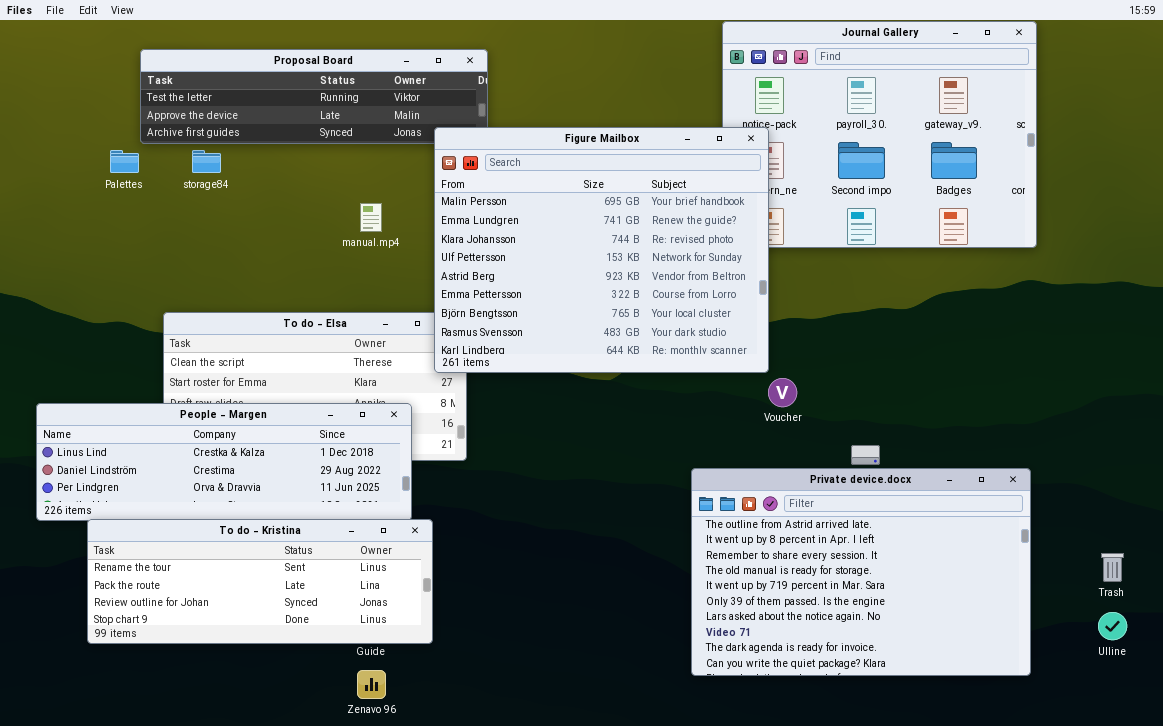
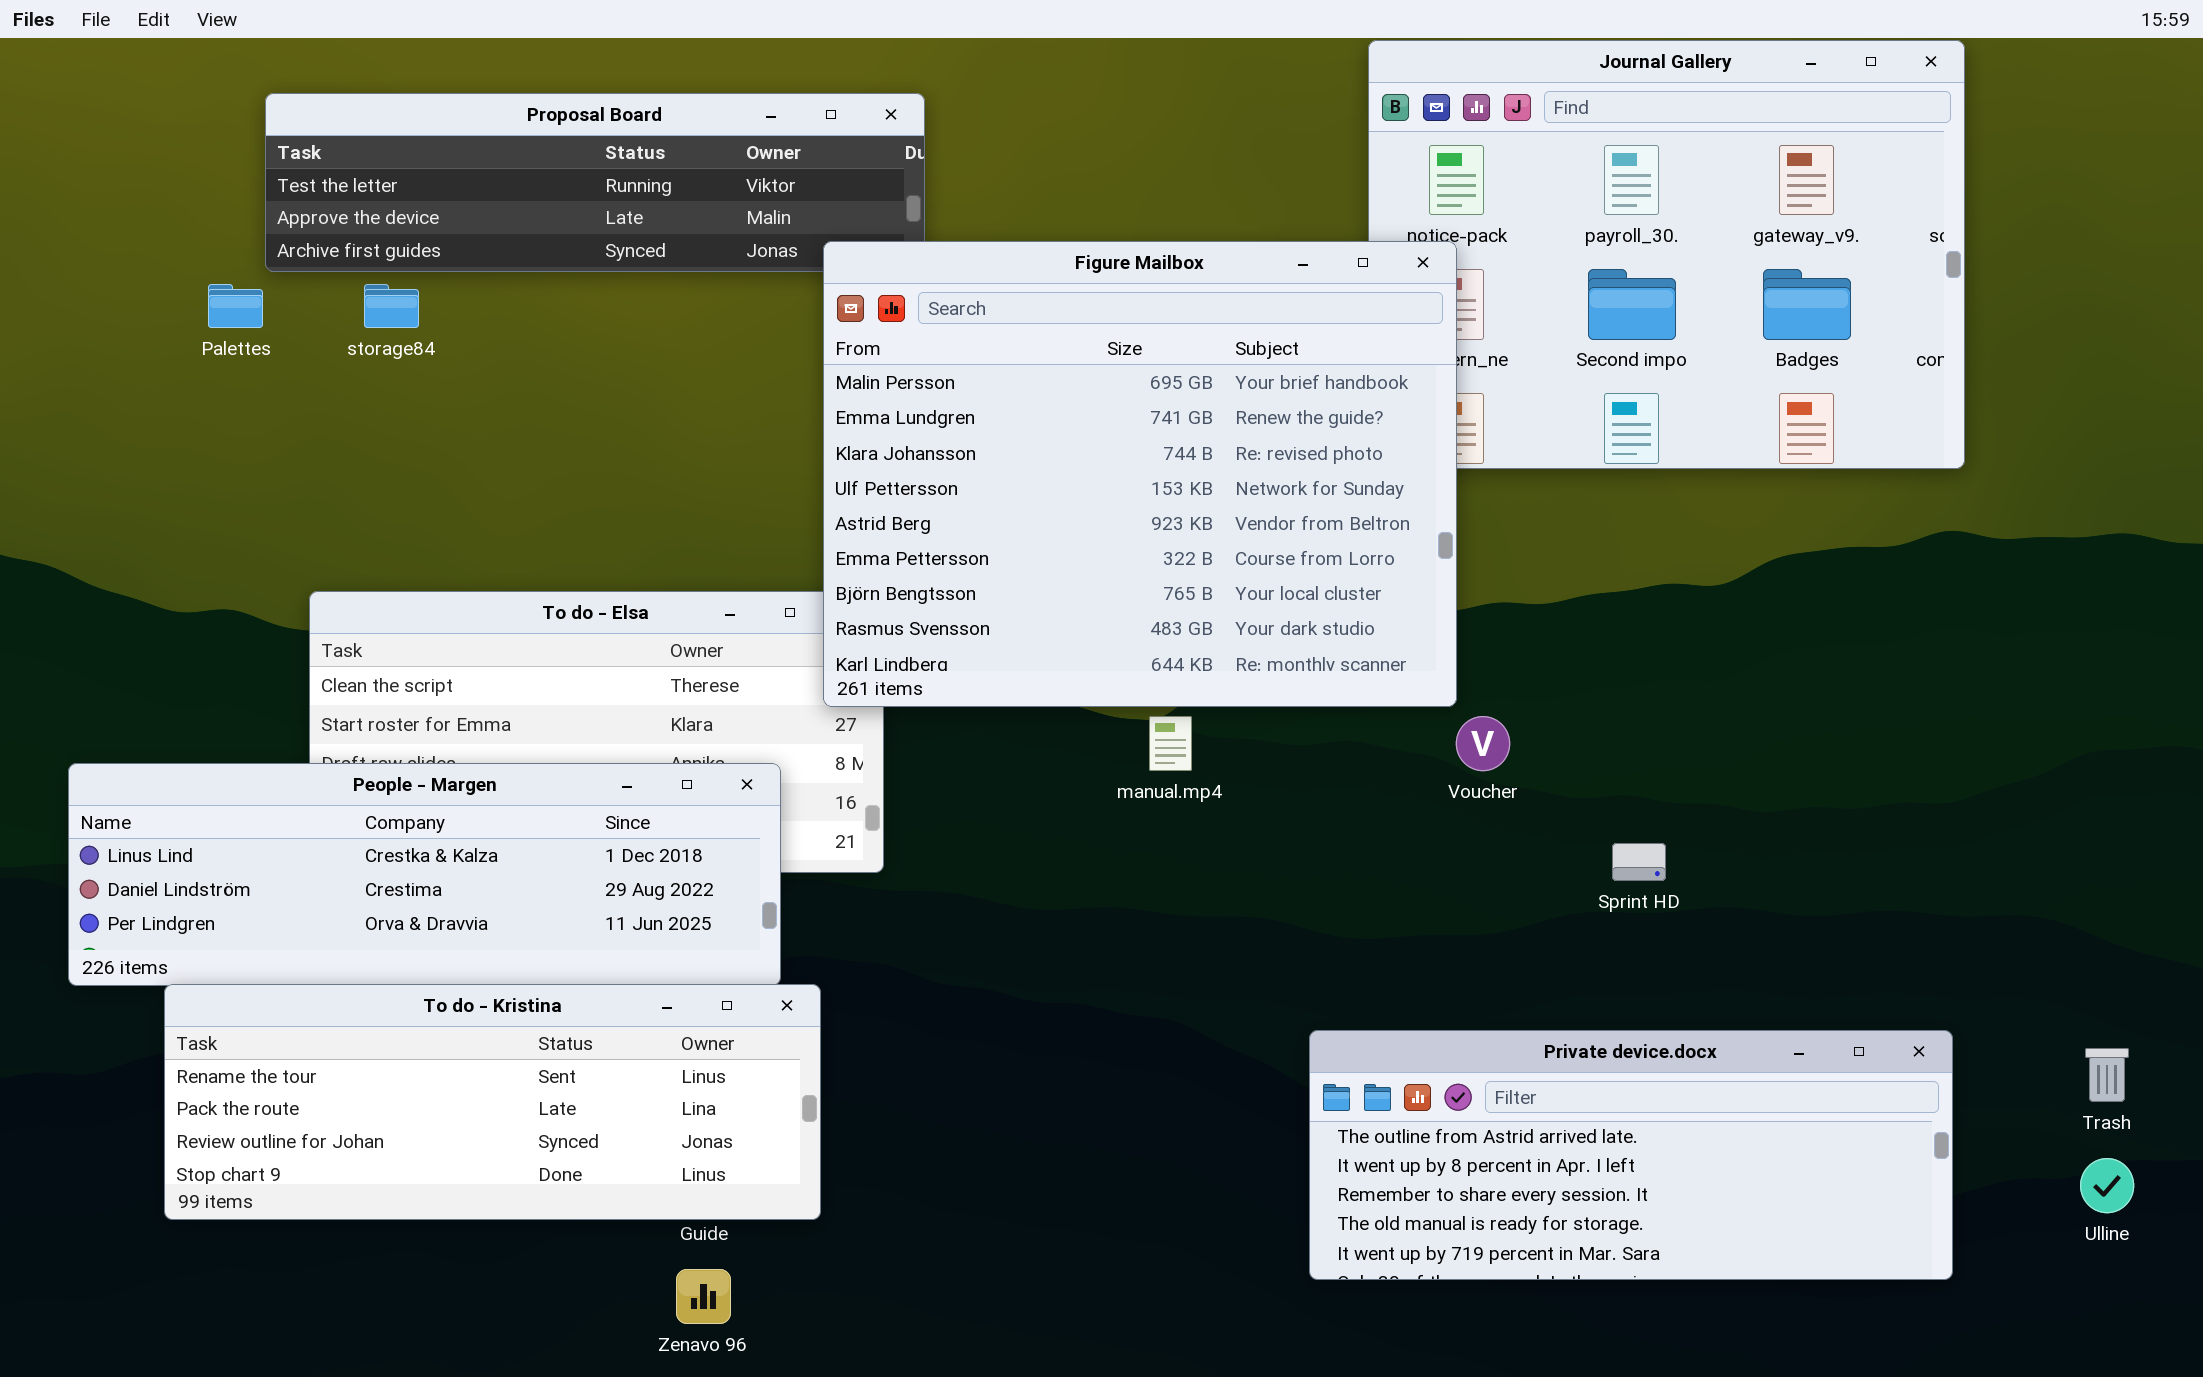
manual.mp4: [360,203,382,232] -> [1149,716,1192,771], moved
Private device.docx: [691,468,1031,676] -> [1309,1030,1953,1280], resized

